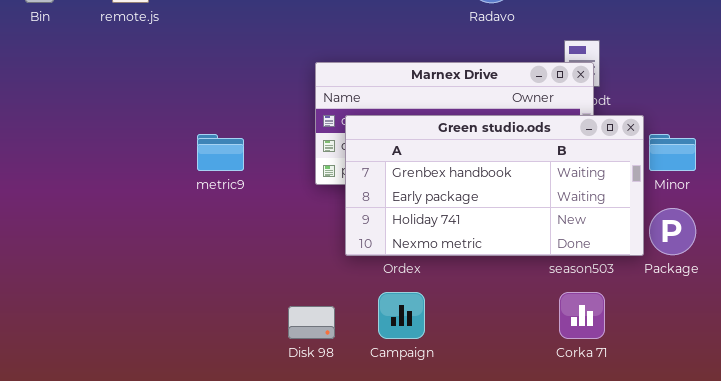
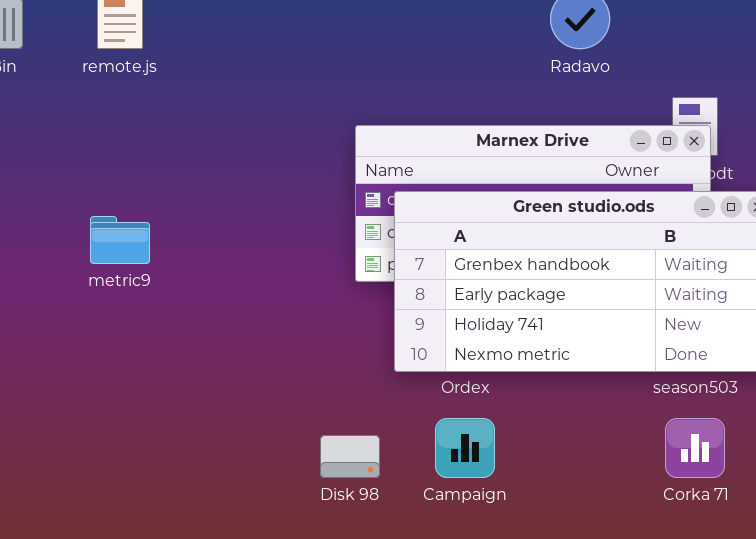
metric9: [197,134,244,171] -> [90,216,150,264], moved

